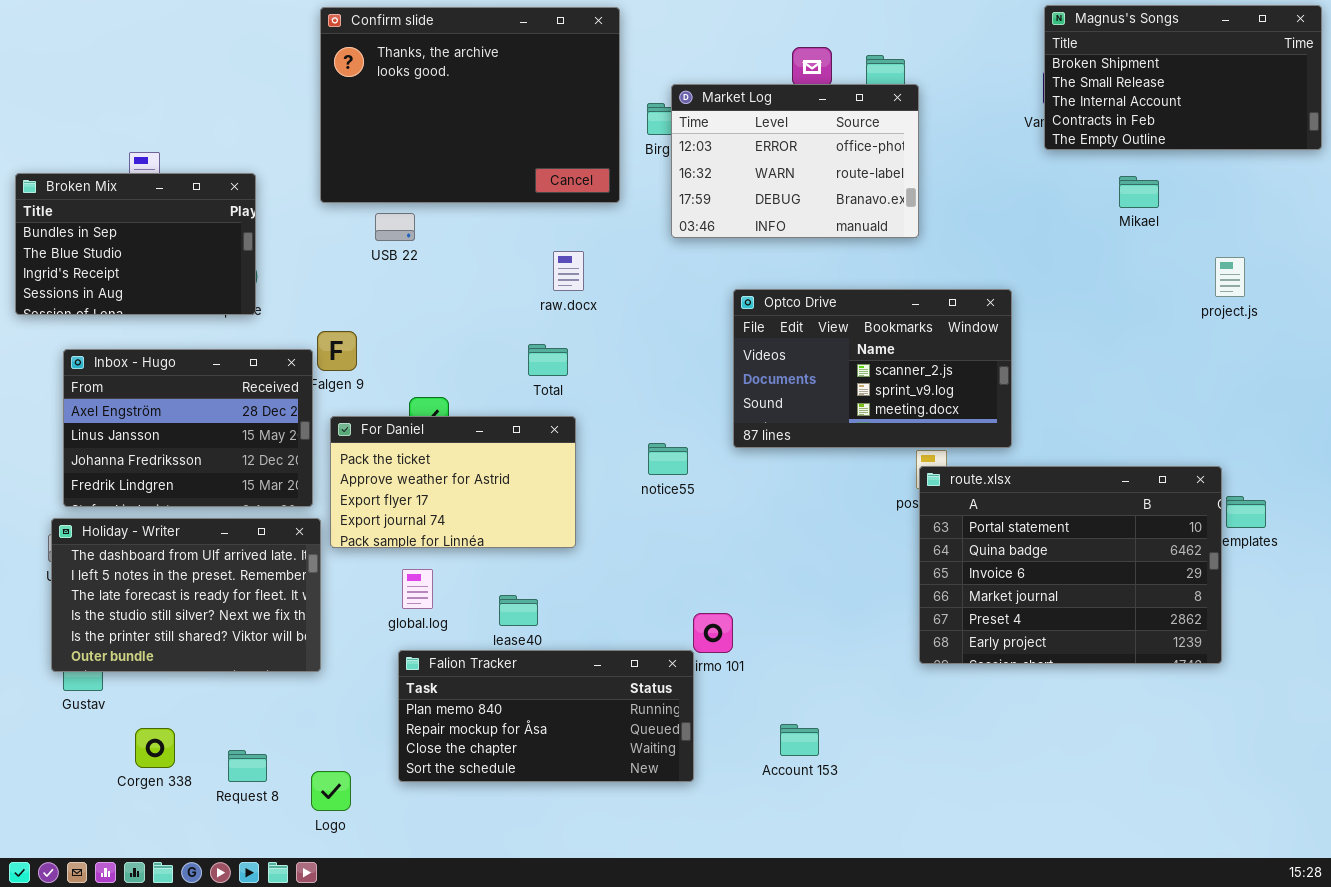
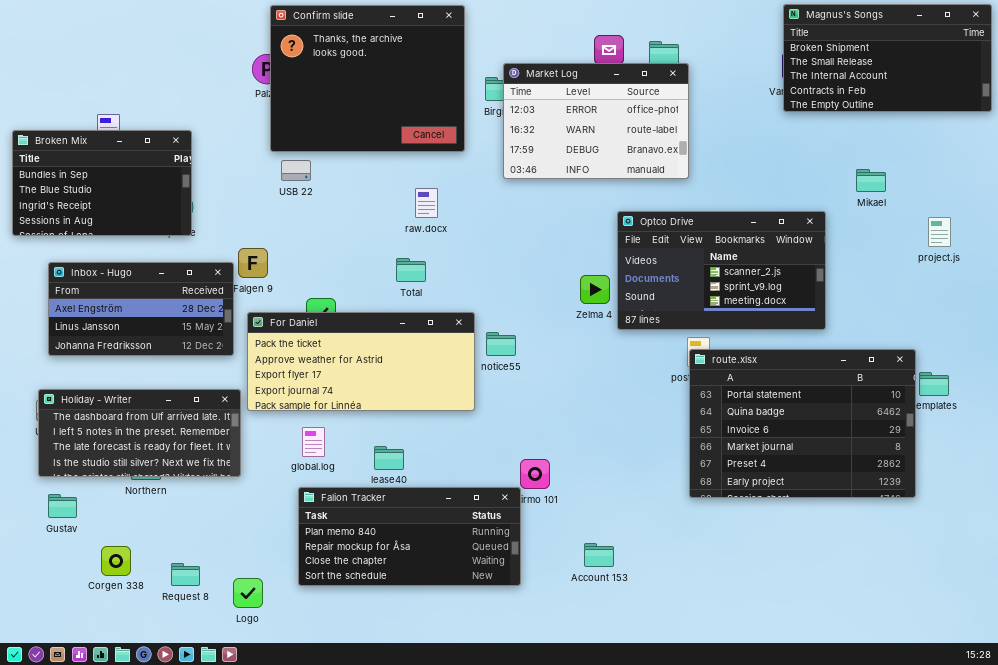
Confirm slide: [320,7,620,203] -> [270,5,465,152], resized
Mikael: [1119,176,1159,208] -> [856,169,886,192], moved
project.js: [1215,257,1245,297] -> [928,217,951,247], moved
Optco Drive: [733,289,1012,448] -> [617,211,826,330], moved
Inbox - Hugo: [63,349,313,507] -> [48,262,234,356], resized
For Daniel: [330,416,576,548] -> [247,312,475,411], resized
Holiday - Writer: [51,518,321,672] -> [38,389,241,477], resized

